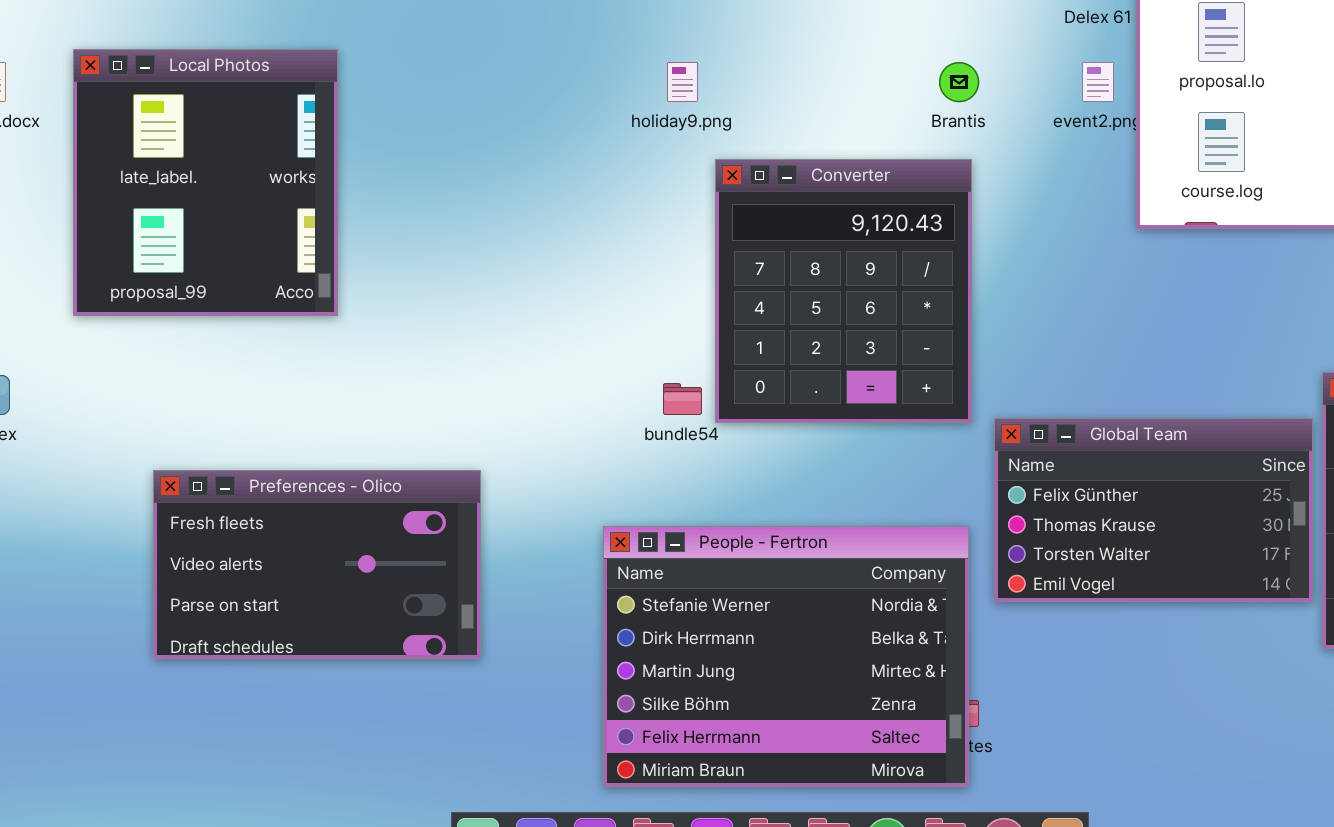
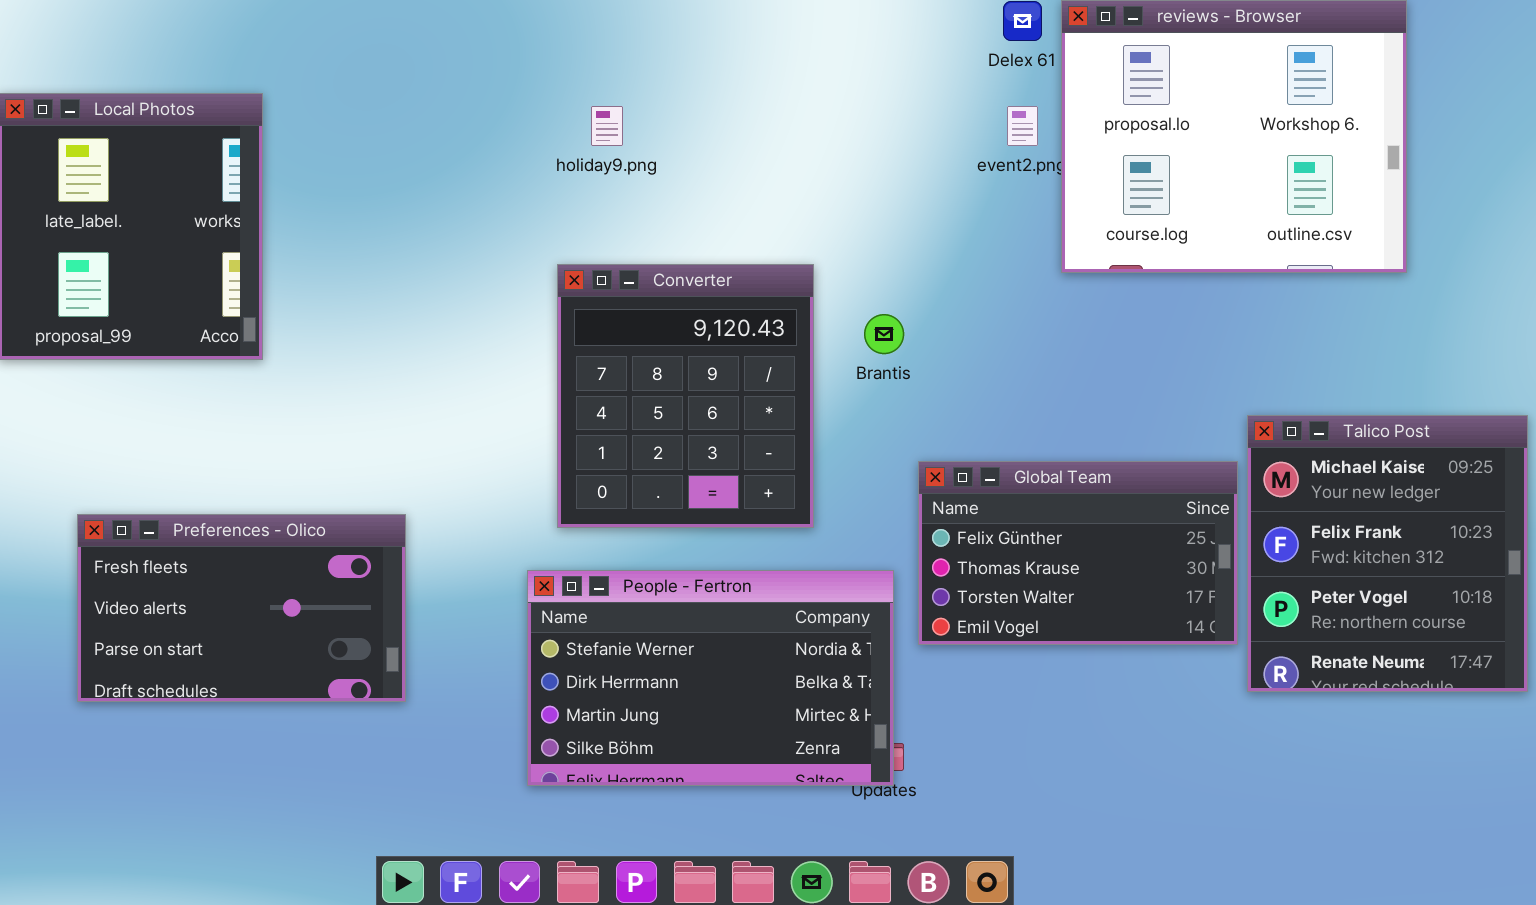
Brantis: [939,62,979,102] -> [864,314,904,354], moved
Converter: [715,159,972,423] -> [557,264,814,528], moved
People - Fertron: [603,526,969,787] -> [527,570,894,786], resized

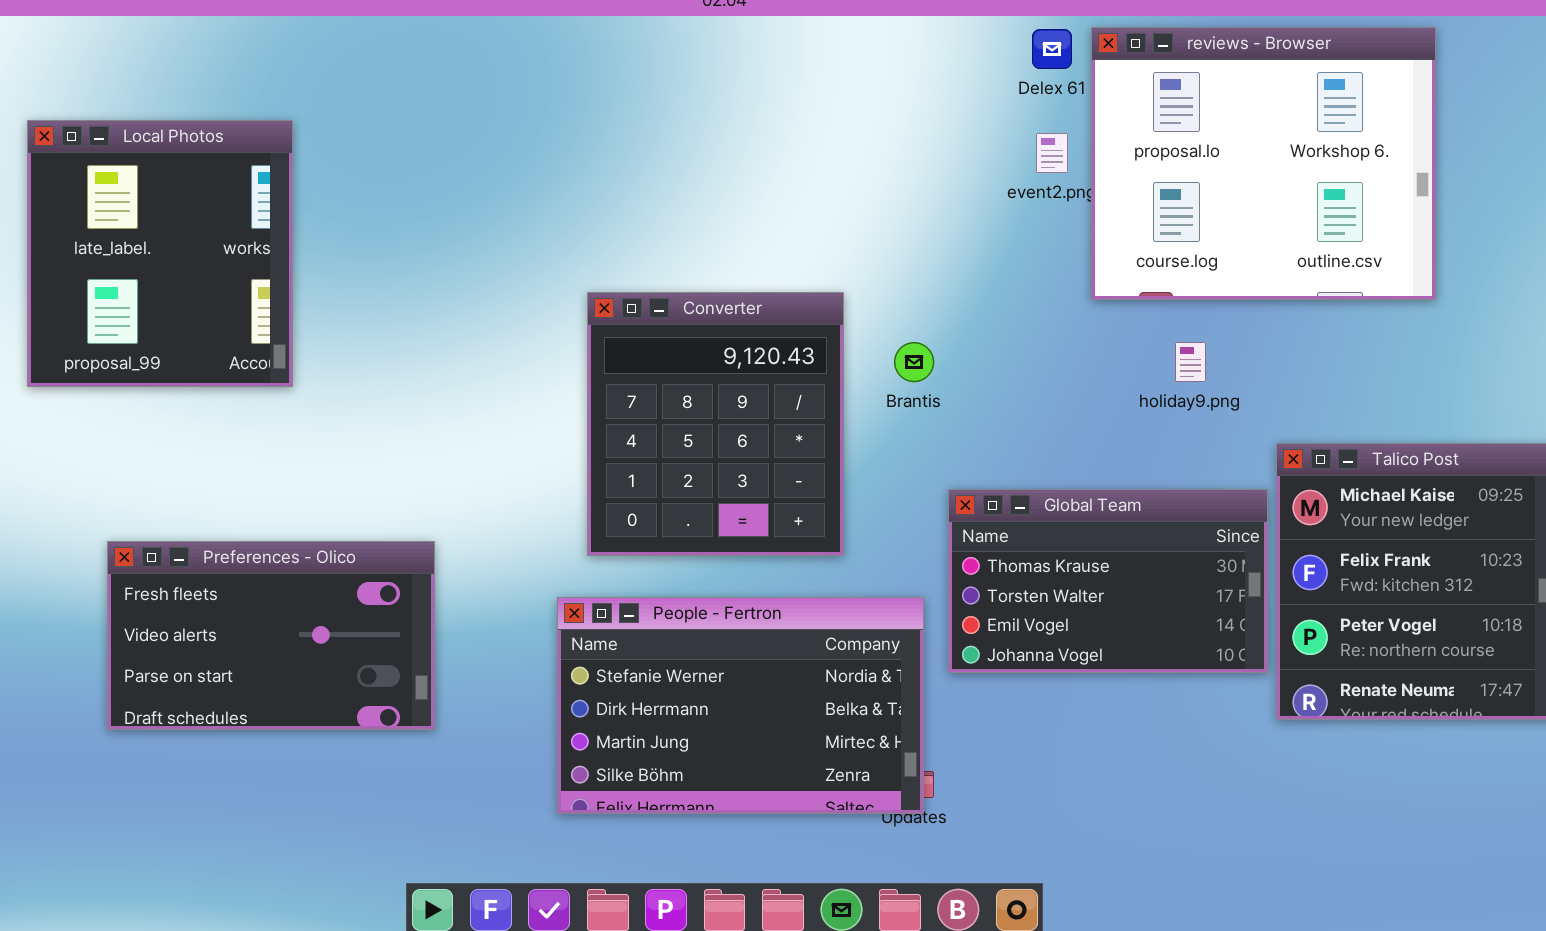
holiday9.png: [591,106,623,146] -> [1175,342,1206,382], moved
Global Team: [918,461,1238,645] -> [948,489,1268,673], scrolled down 1 row

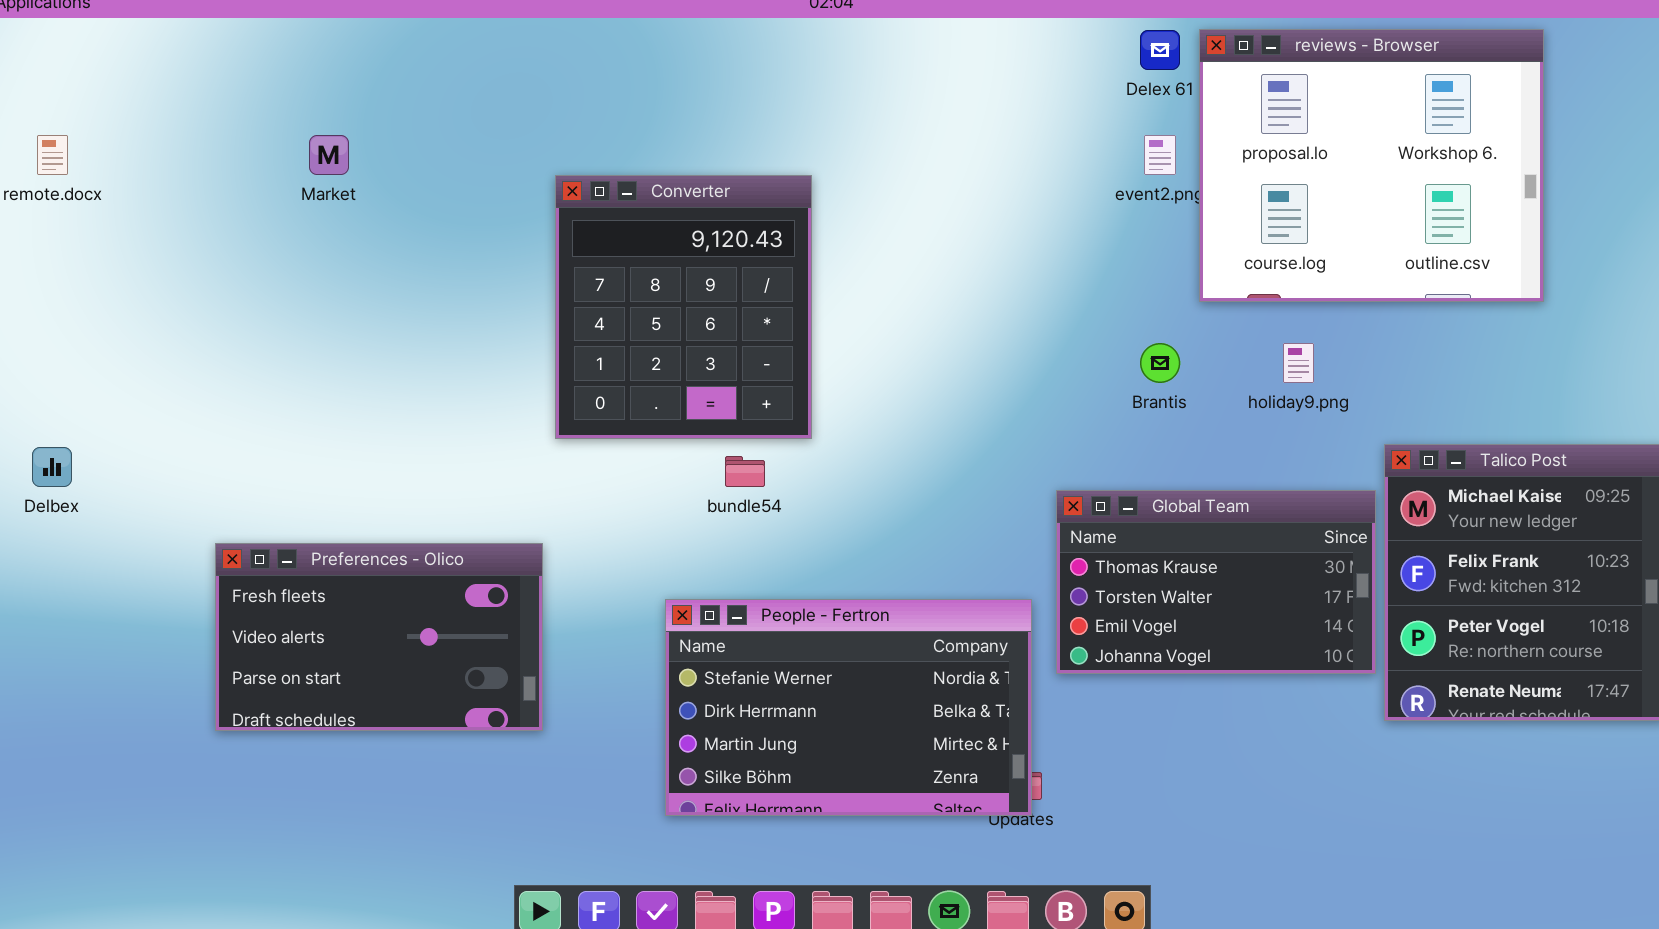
Local Photos: [27,120,293,387] -> none, closed
Converter: [587,292,844,556] -> [555,175,812,439], moved
Brantis: [894,342,934,382] -> [1140,343,1180,383], moved

